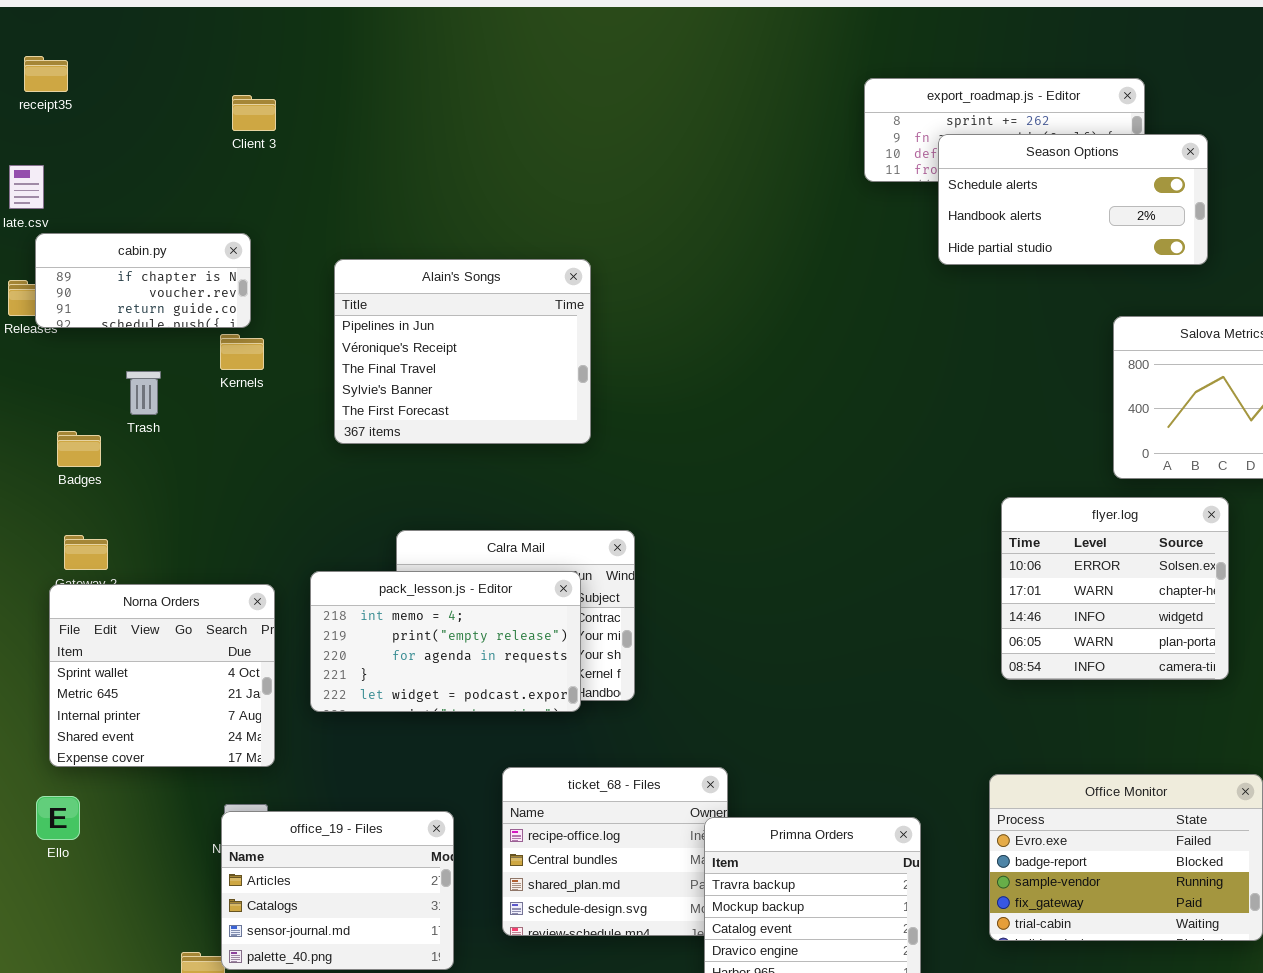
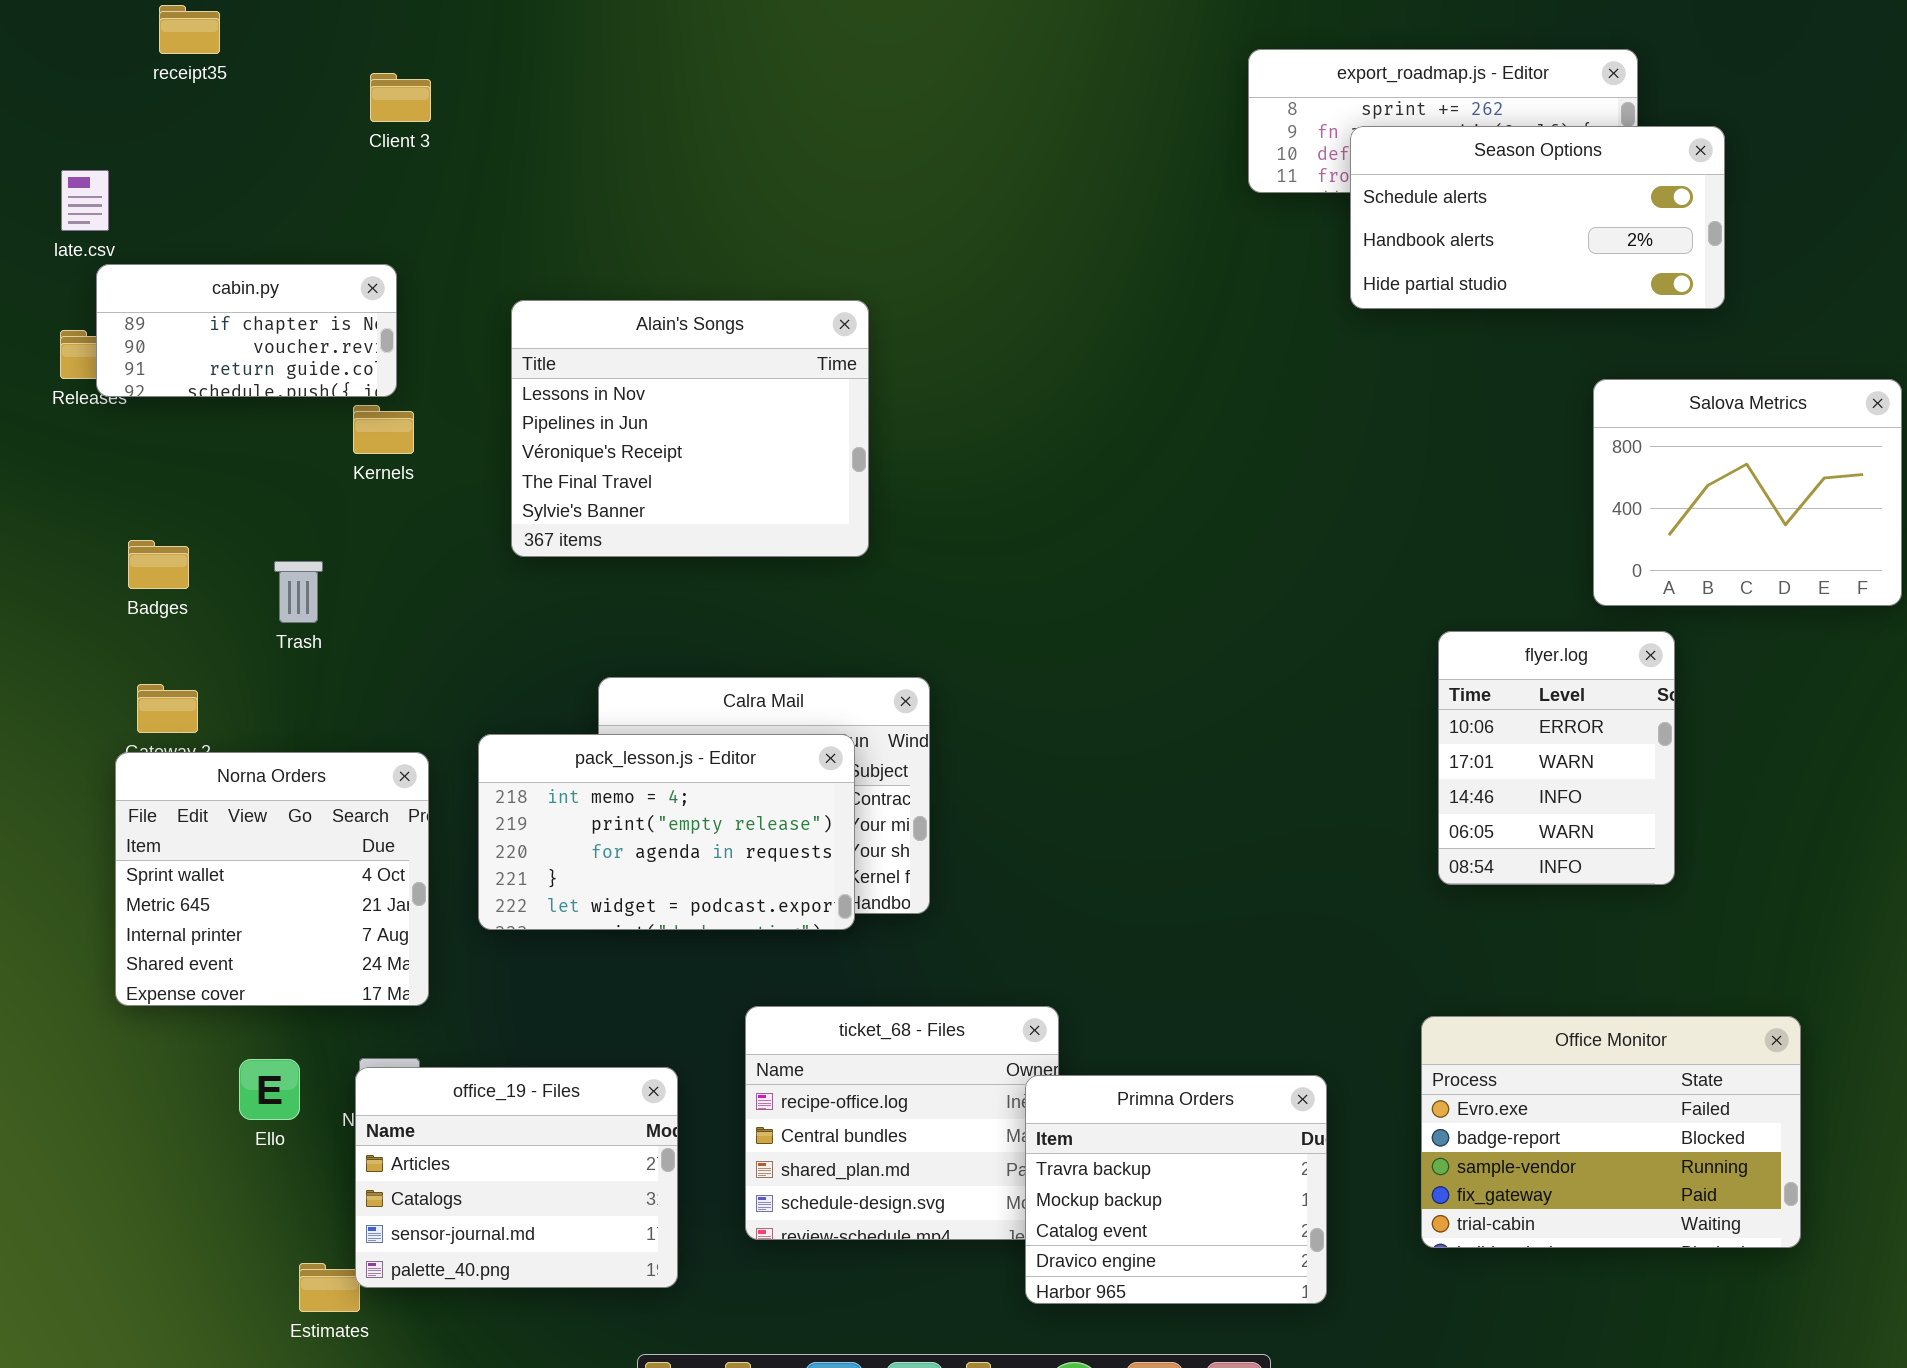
receipt35: [24,56,68,92] -> [159,5,220,54], moved
Alain's Songs: [334,259,591,444] -> [511,300,869,557], scrolled up 1 row
Trash: [126,371,161,415] -> [274,561,323,623], moved
flyer.log: [1001,497,1229,680] -> [1438,631,1675,885], resized
Ello: [36,796,80,840] -> [239,1059,300,1120], moved

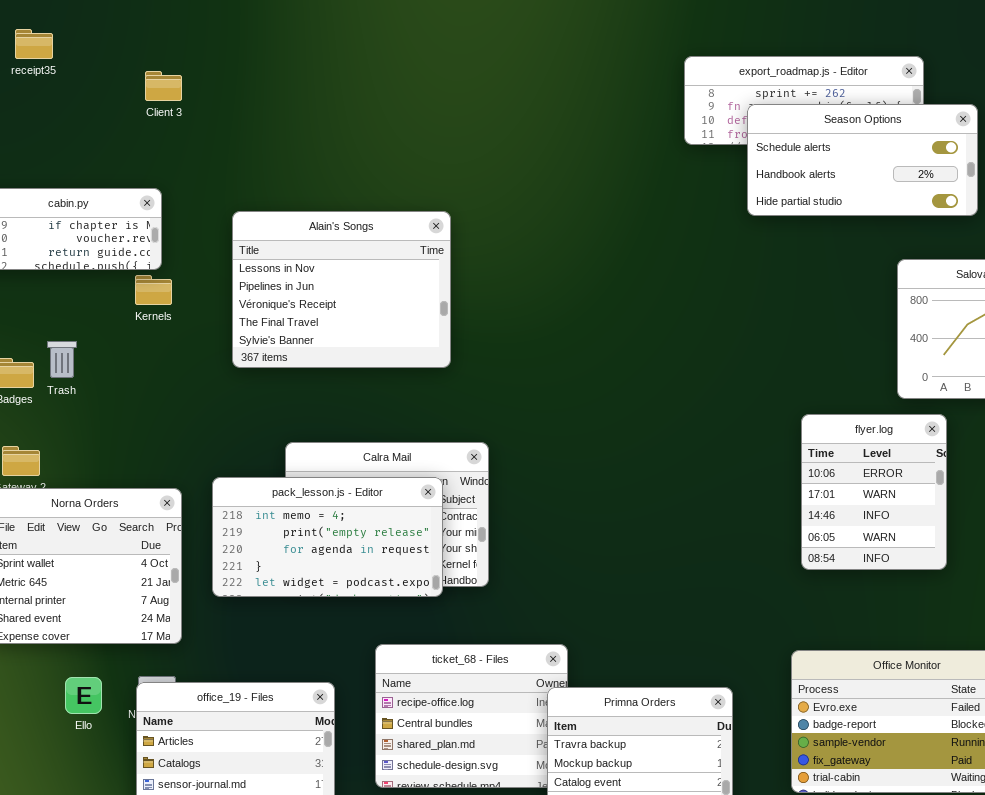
Trash: [274,561,323,623] -> [47,341,77,378], moved

